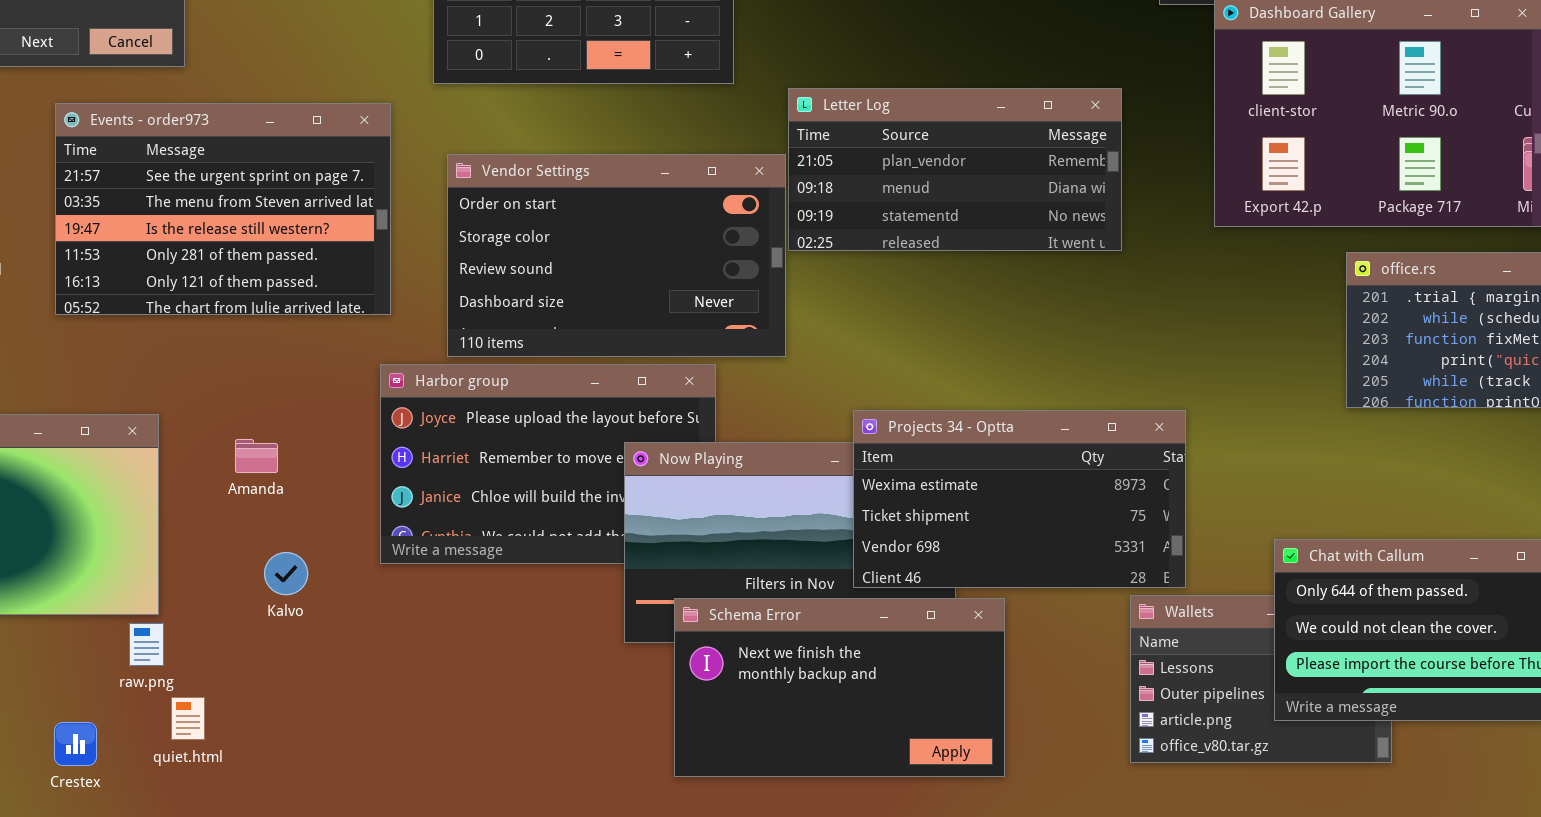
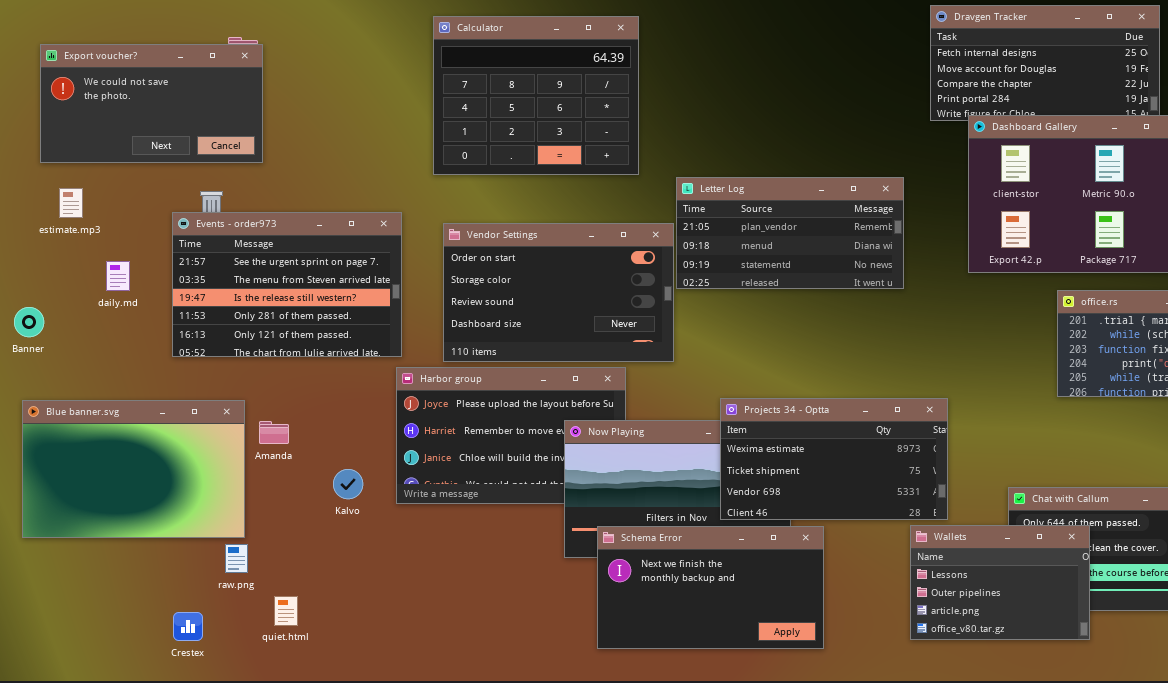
Events - order973: [55,103,391,315] -> [172,212,402,357], moved
Amanda: [235,439,278,473] -> [259,421,289,444], moved
Kalvo: [264,552,308,595] -> [333,469,363,499], moved
Wallets: [1130,595,1392,763] -> [910,525,1090,640], raised
quiet.html: [171,697,205,740] -> [274,596,298,626], moved

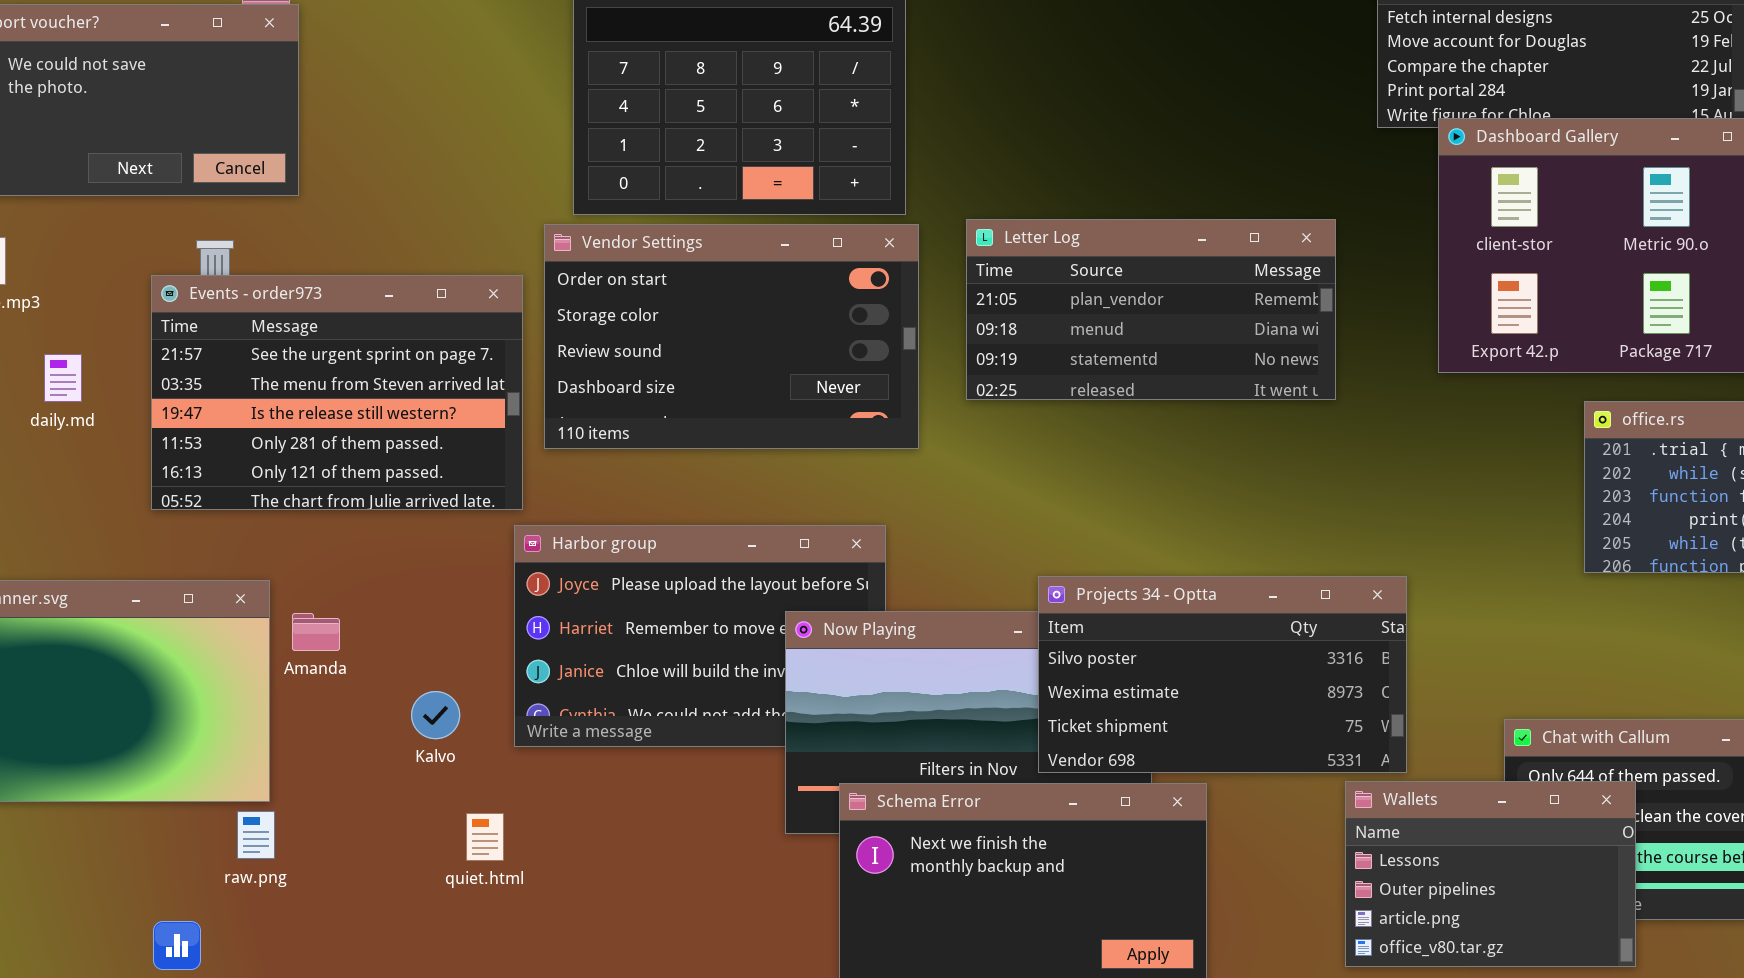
Vendor Settings: [443,223,674,362] -> [544,224,919,449], moved
Projects 34 - Optta: [720,398,948,520] -> [1038,576,1407,773], scrolled up 1 row
quiet.html: [274,596,298,626] -> [466,813,504,861], moved

